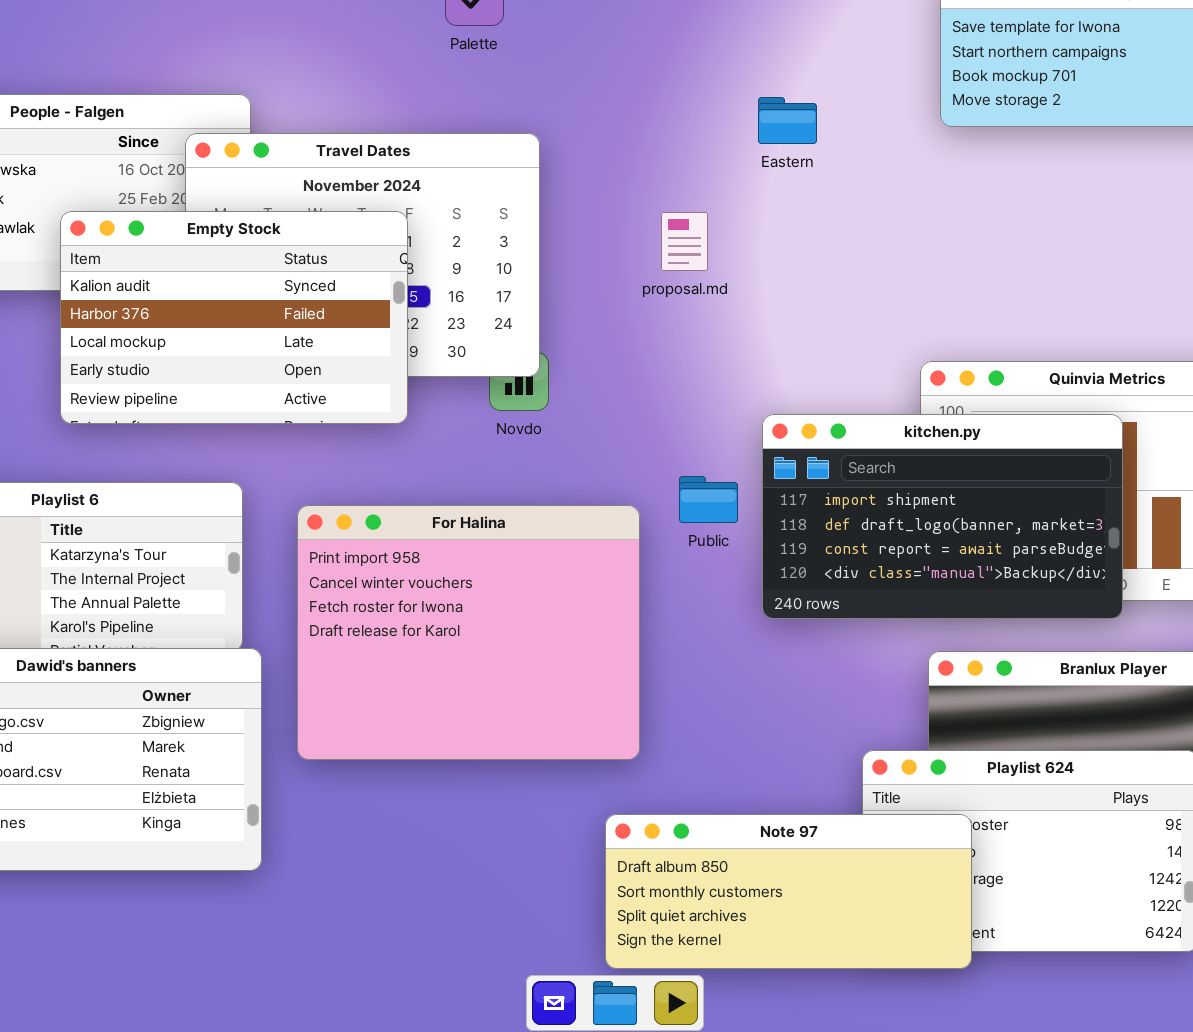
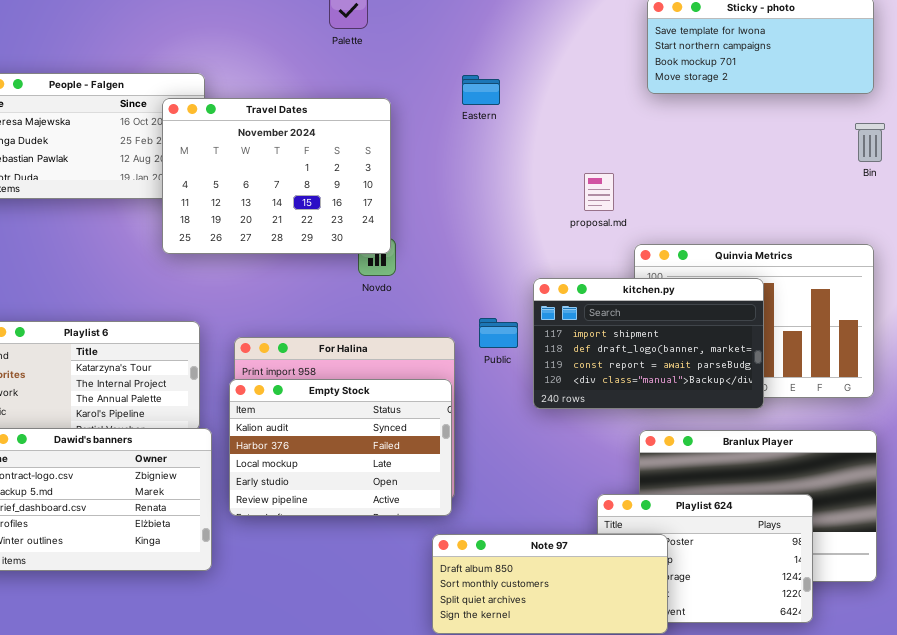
Eastern: [758,97,817,144] -> [462,75,500,105], moved
Empty Stock: [60,211,408,424] -> [229,379,452,516], moved
proposal.md: [661,212,708,271] -> [584,173,614,211], moved

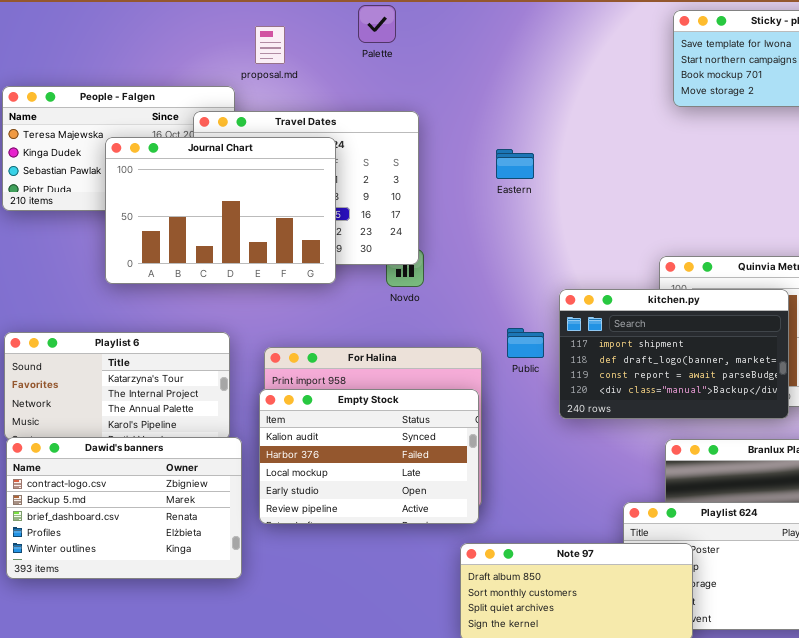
Eastern: [462,75,500,105] -> [496,149,534,179], moved
Journal Chart: none -> [105,137,336,284], opened
proposal.md: [584,173,614,211] -> [255,26,285,64], moved

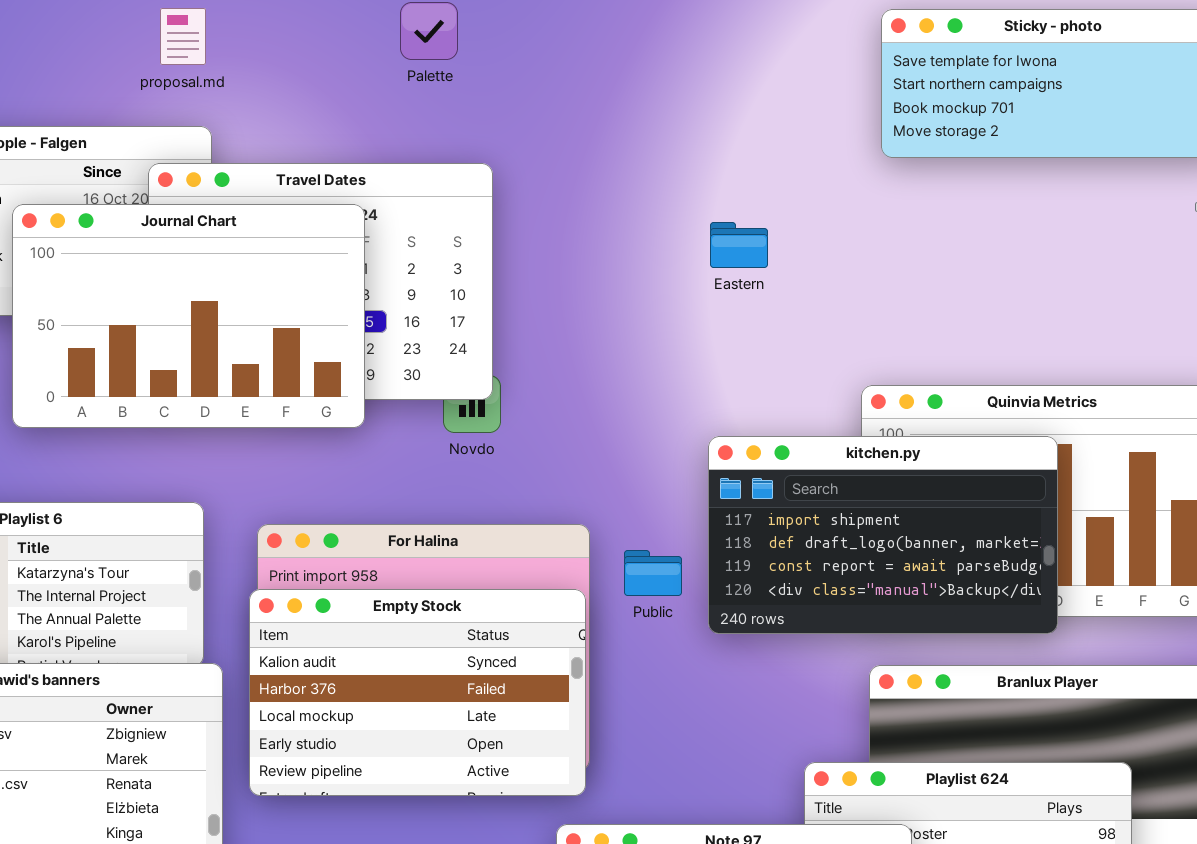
proposal.md: [255,26,285,64] -> [160,8,206,65], moved
Eastern: [496,149,534,179] -> [710,222,768,268], moved
Public: [507,328,544,358] -> [624,550,682,596], moved

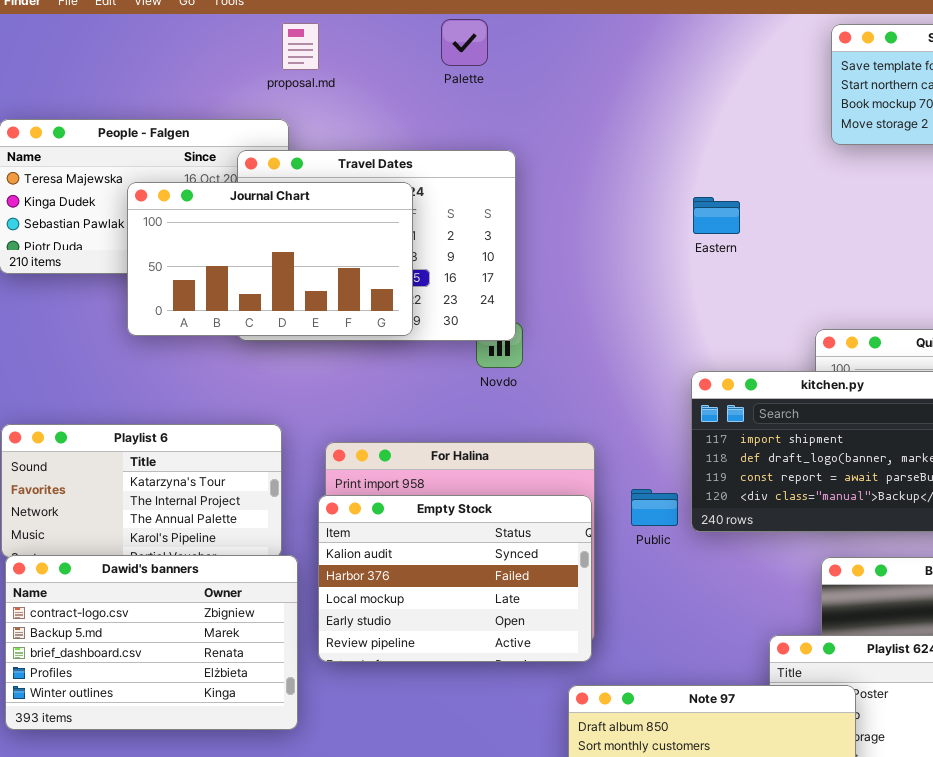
proposal.md: [160,8,206,65] -> [282,23,319,70], moved
Journal Chart: [12,204,365,428] -> [127,182,413,336], resized
Public: [624,550,682,596] -> [631,489,678,526], moved

